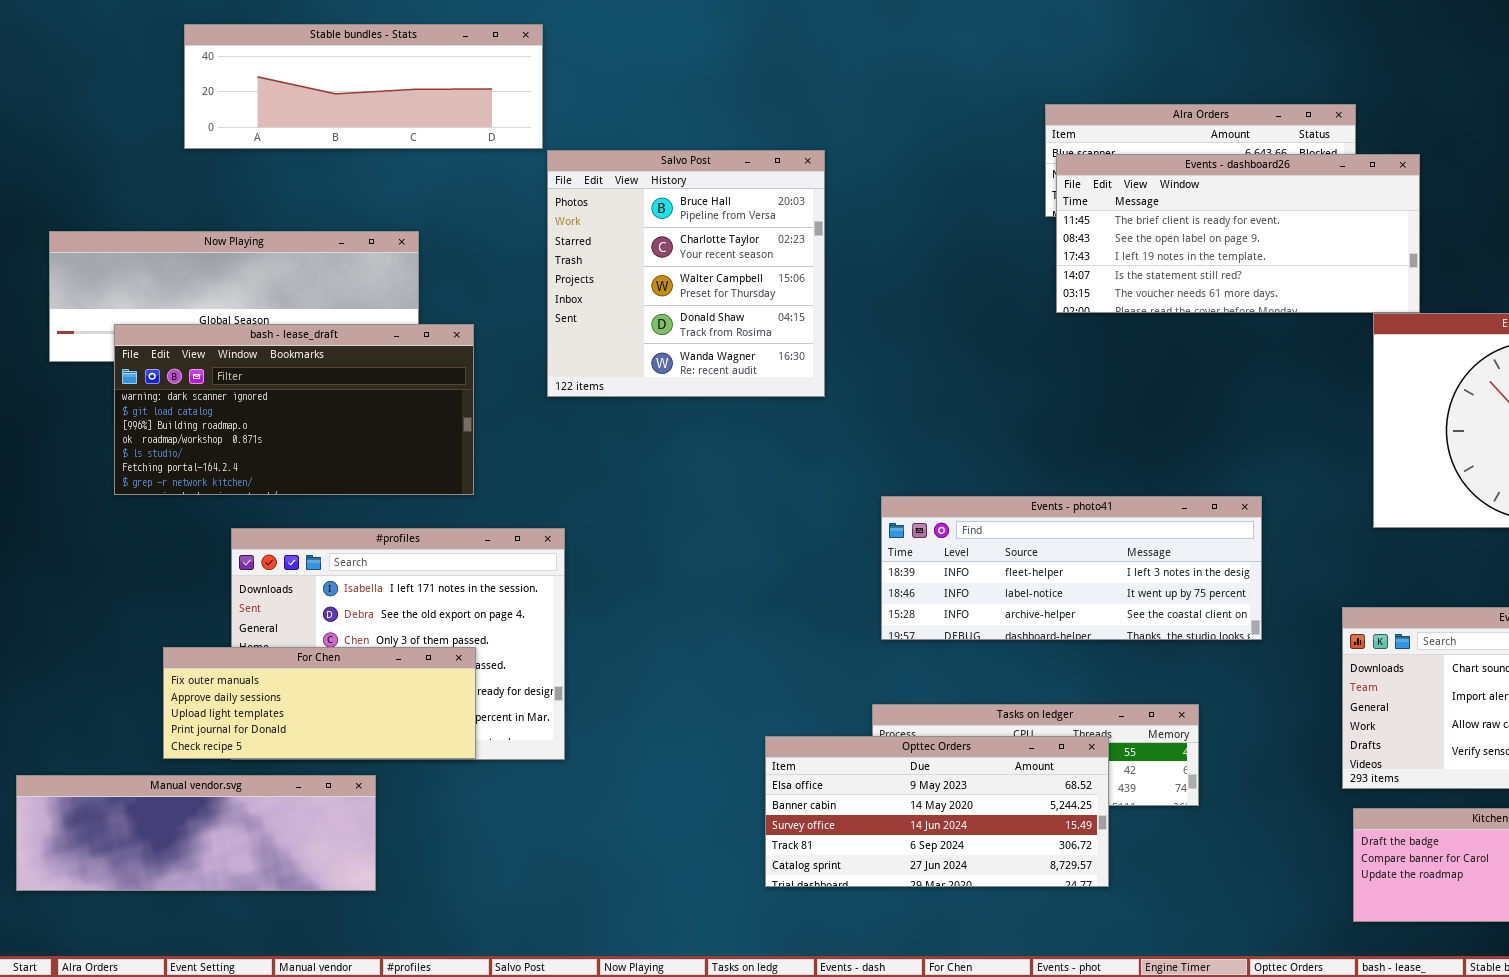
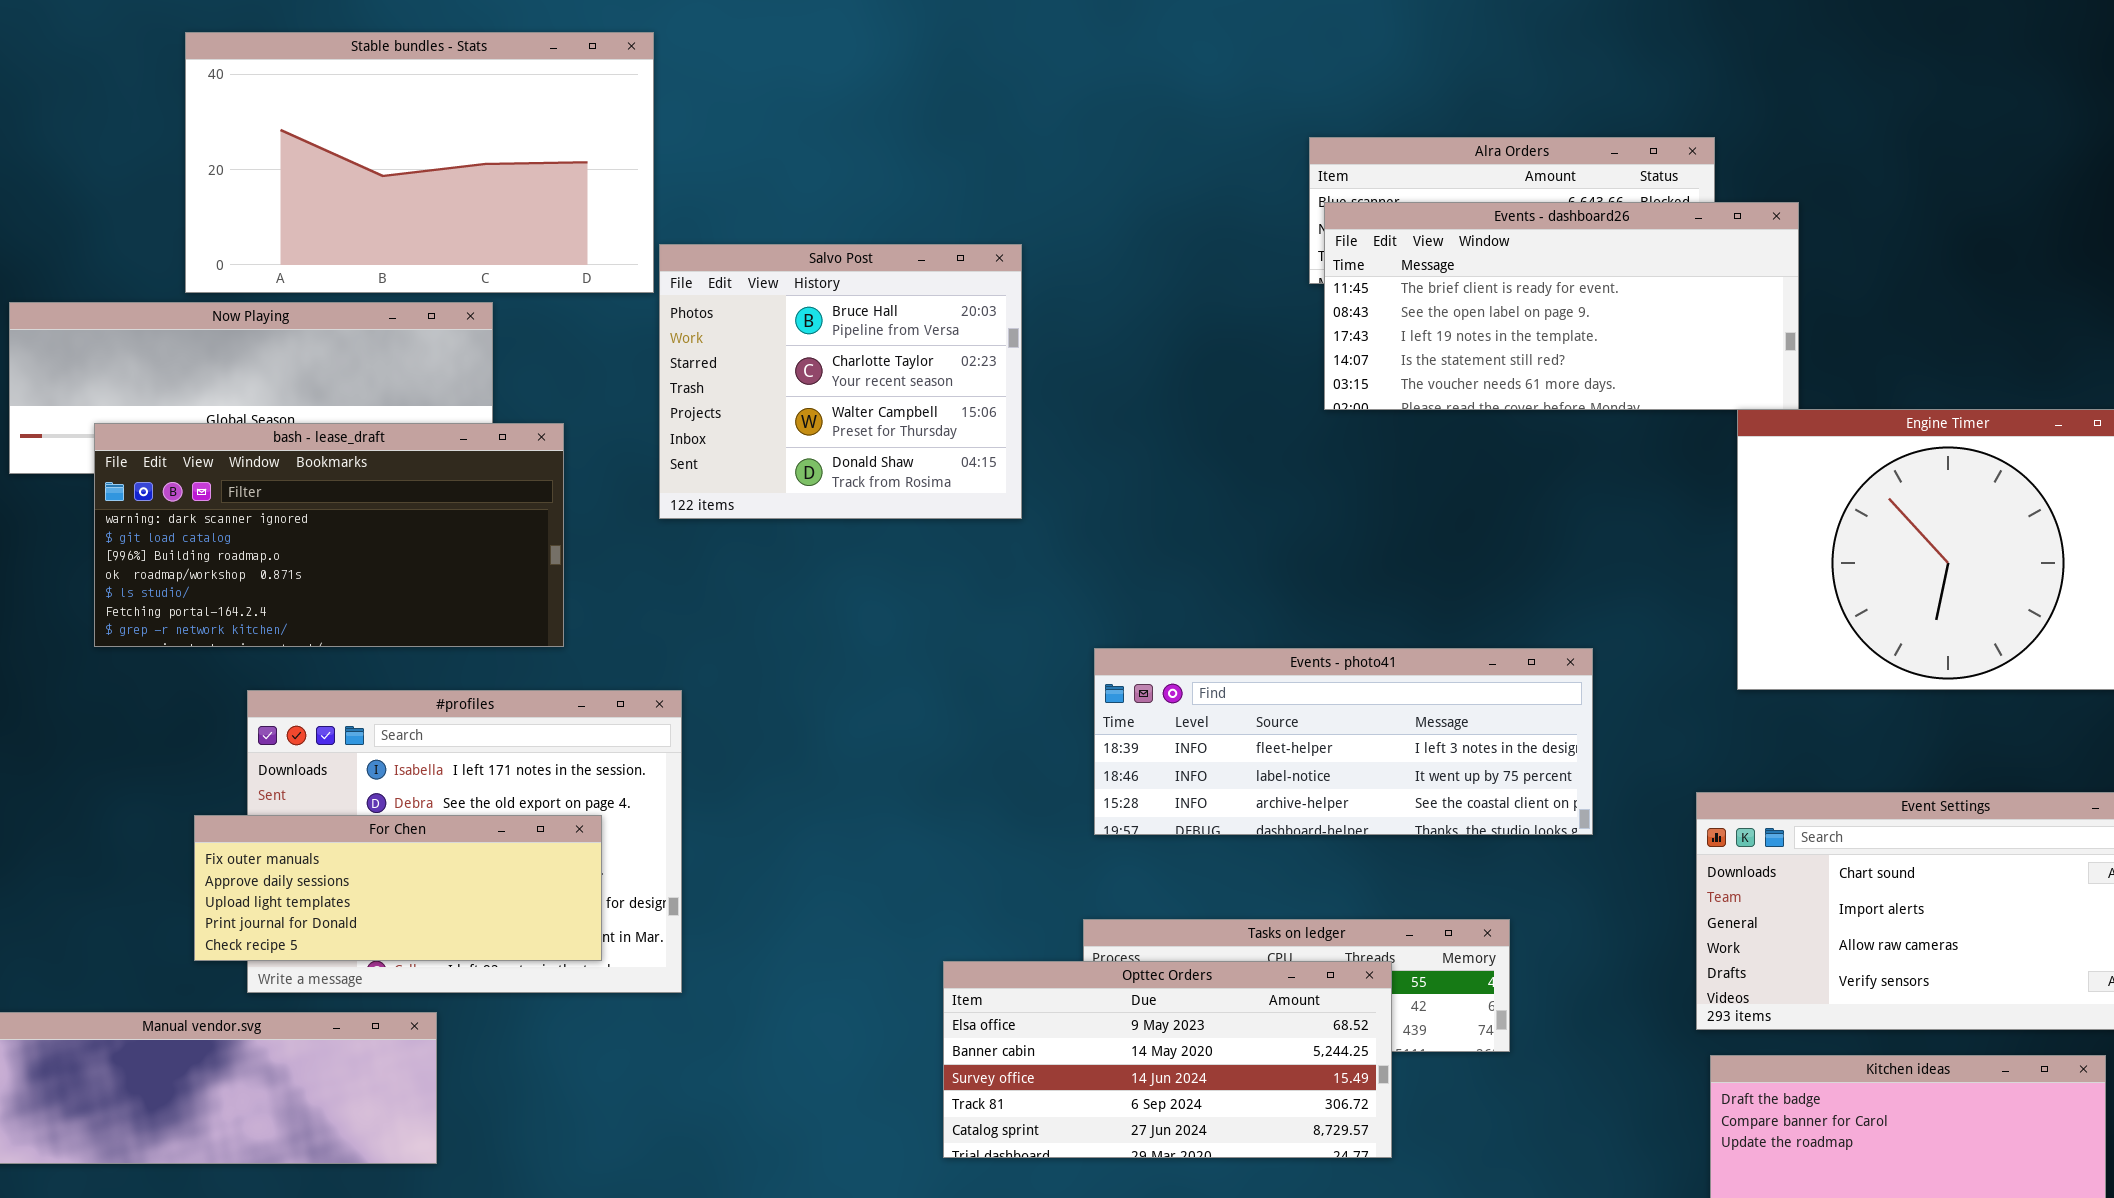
Stable bundles - Stats: [184,24,543,149] -> [185,32,654,293], resized
Salvo Post: [547,150,825,397] -> [659,244,1022,519], resized
For Chen: [163,647,476,759] -> [194,815,602,961], moved

